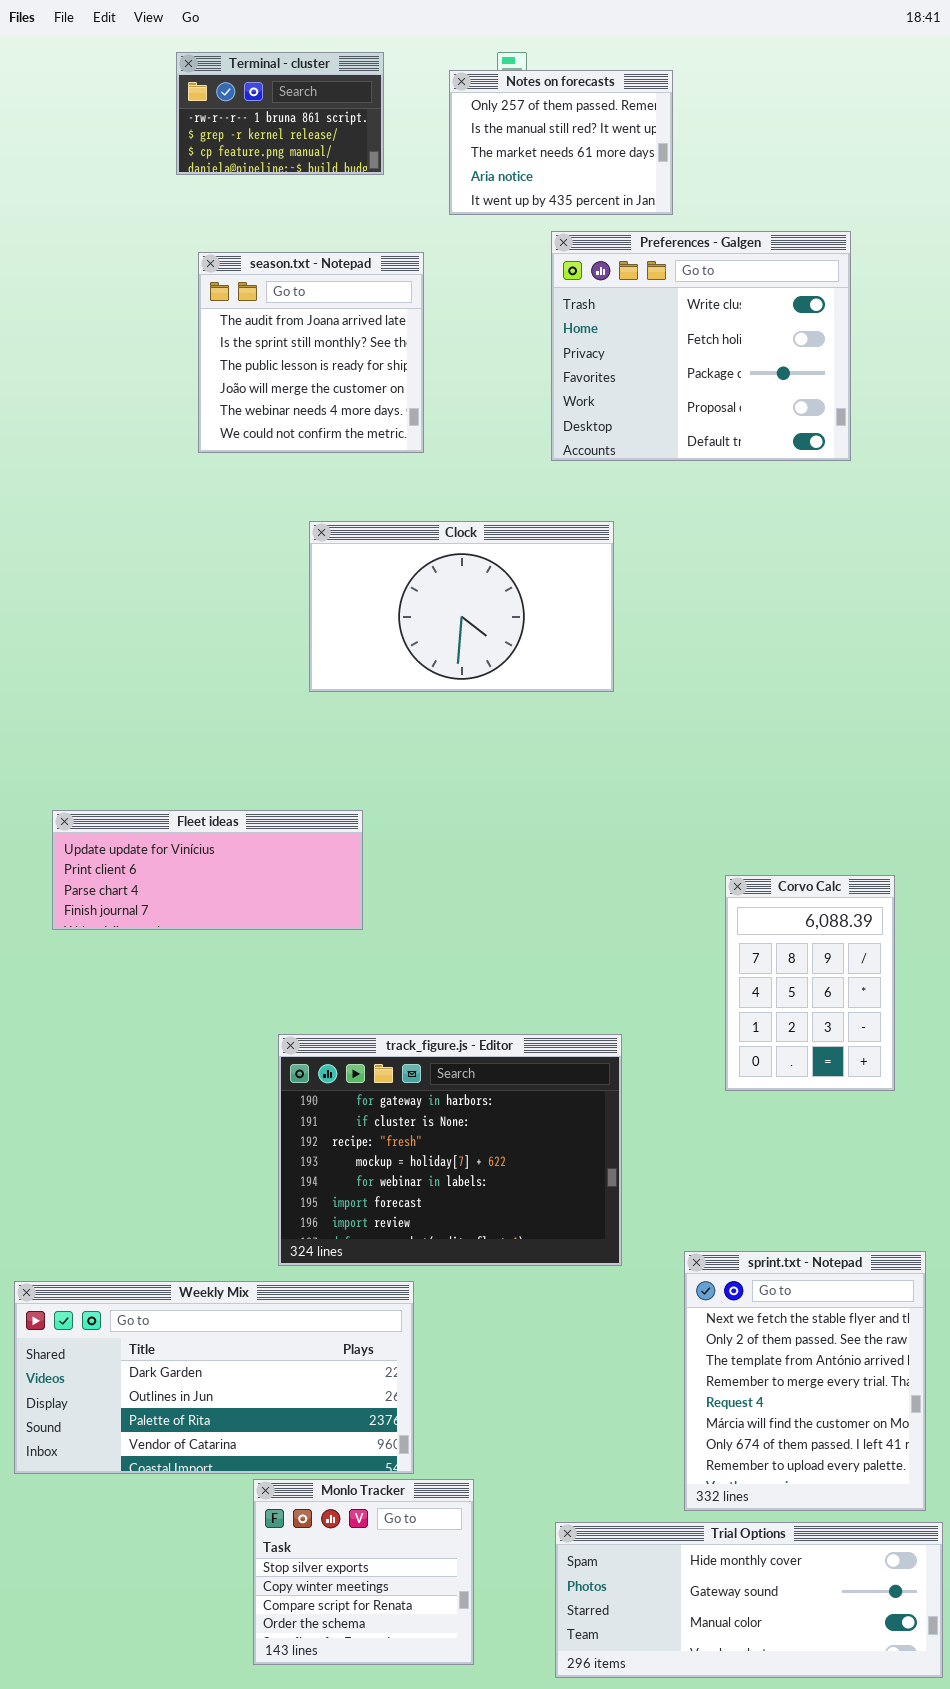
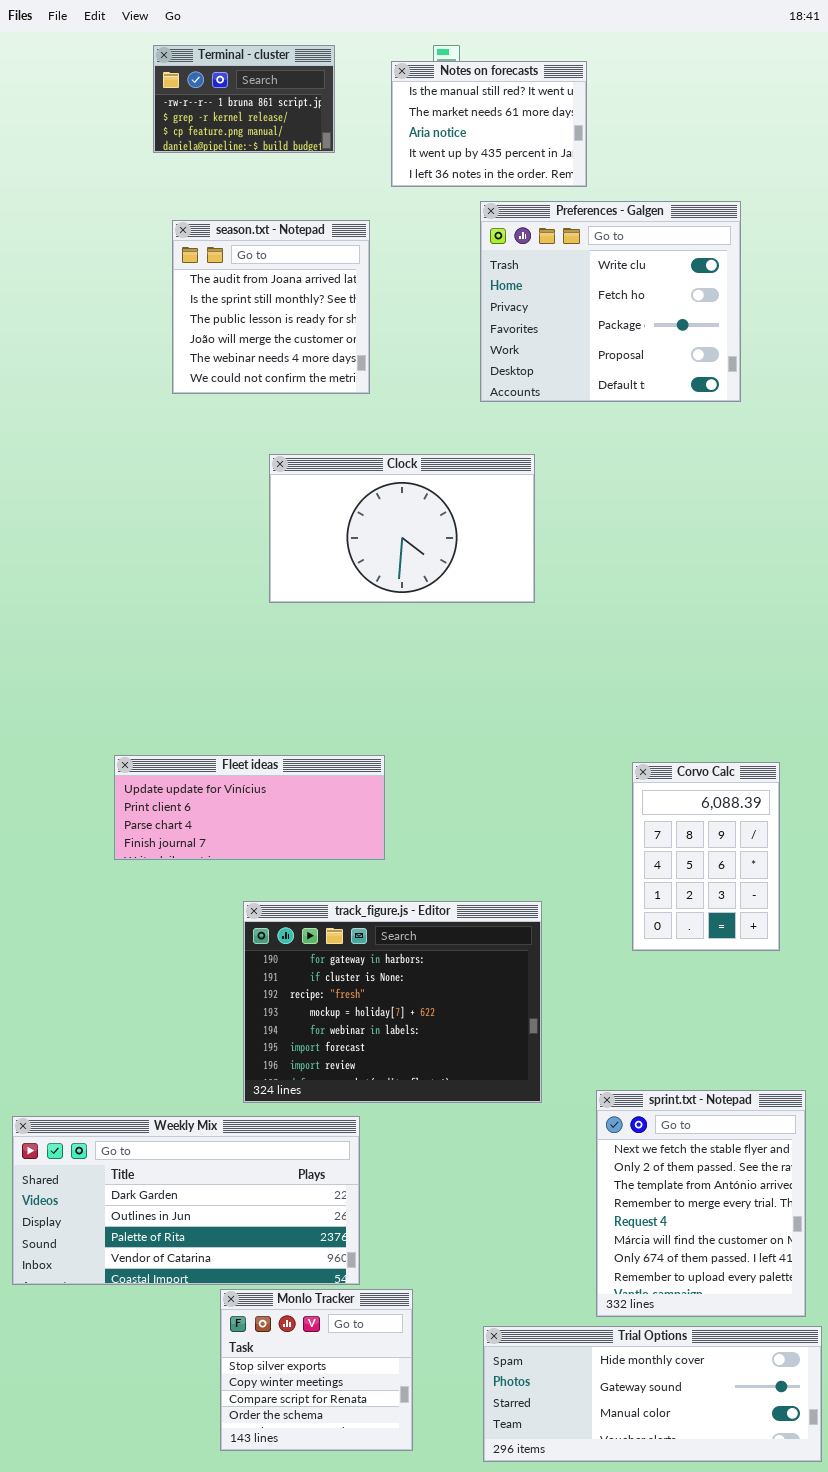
Notes on forecasts: [449,70,673,215] -> [391,61,587,187], scrolled down 1 row
Fleet ideas: [52,810,363,930] -> [114,755,385,860], moved

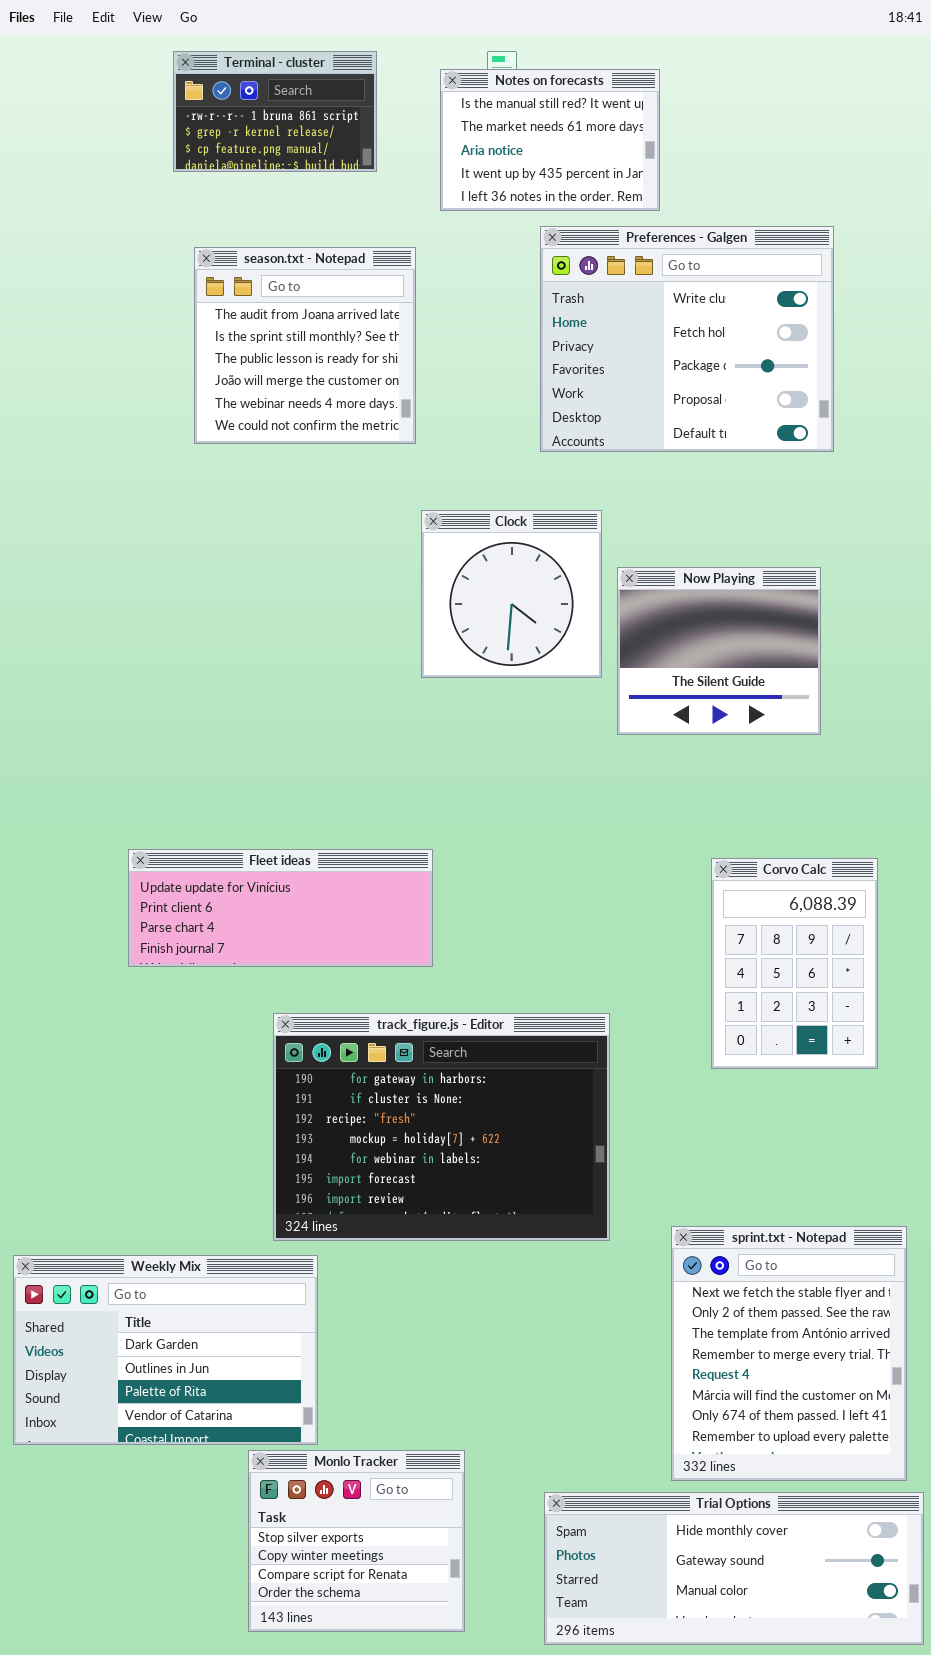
Clock: [269,454,535,603] -> [421,510,602,678], resized
Now Playing: none -> [617,567,821,735], opened
Weekly Mix: [12,1116,360,1285] -> [13,1255,318,1445], resized

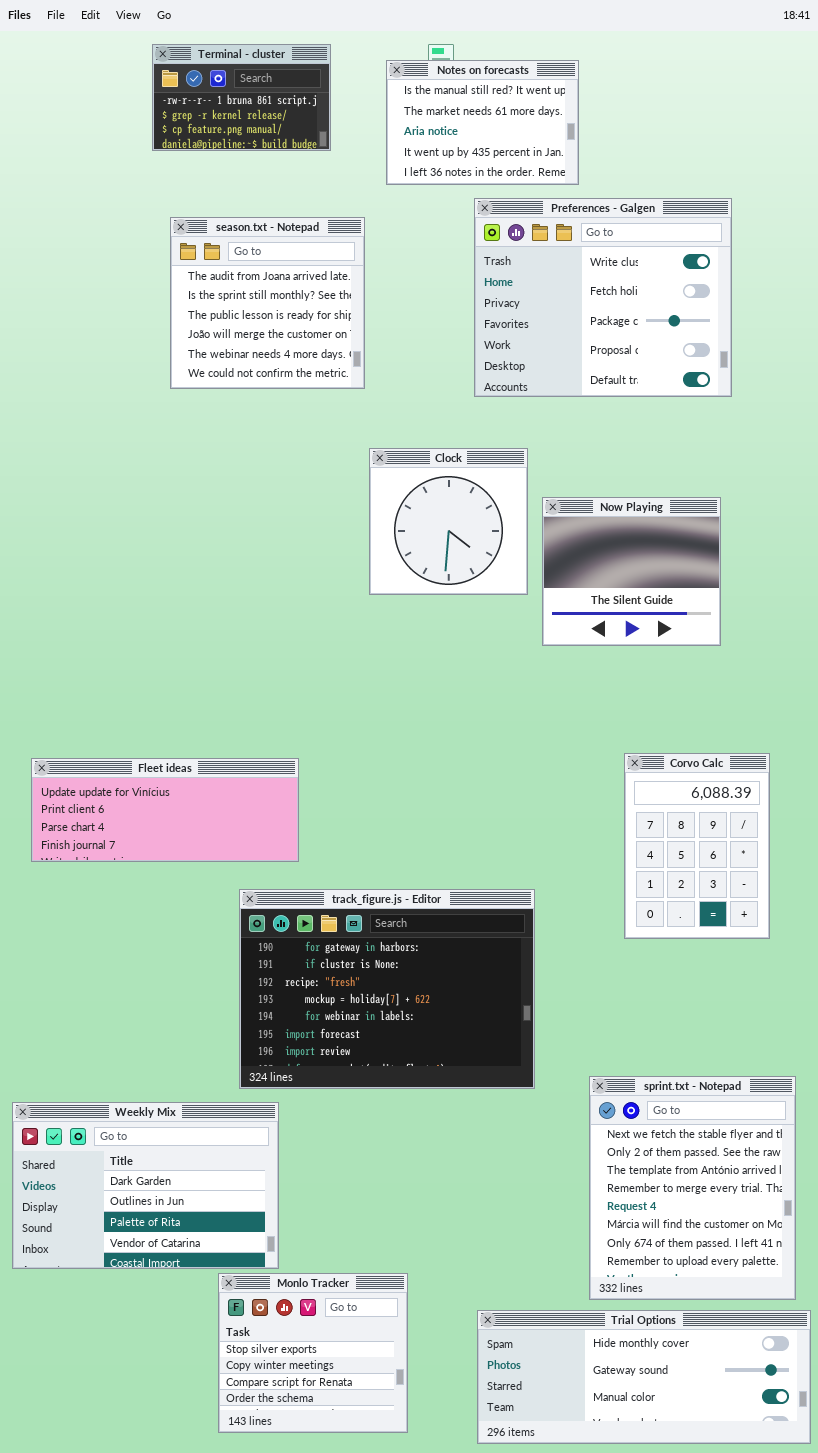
Fleet ideas: [128,849,433,967] -> [31,758,299,862], moved

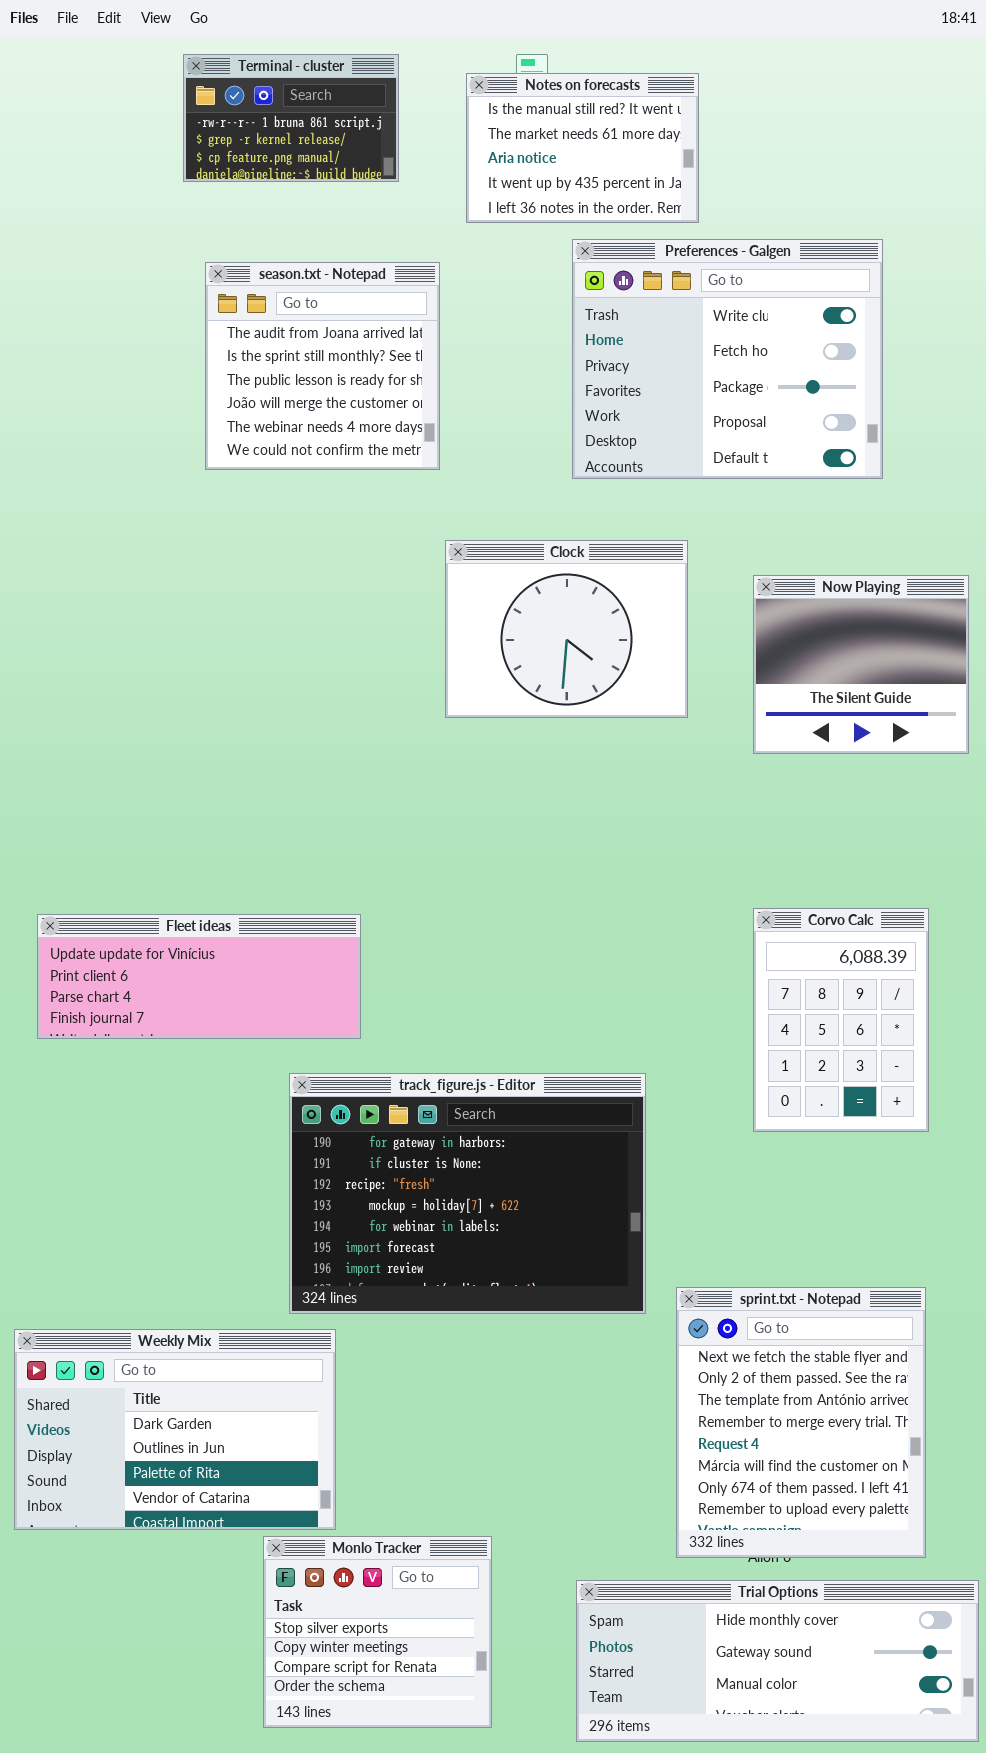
Clock: [369,448,528,595] -> [445,540,688,718], resized
Now Playing: [542,497,721,646] -> [753,575,969,754], moved
sprint.txt - Notepad: [589,1076,796,1300] -> [676,1287,926,1558], moved

